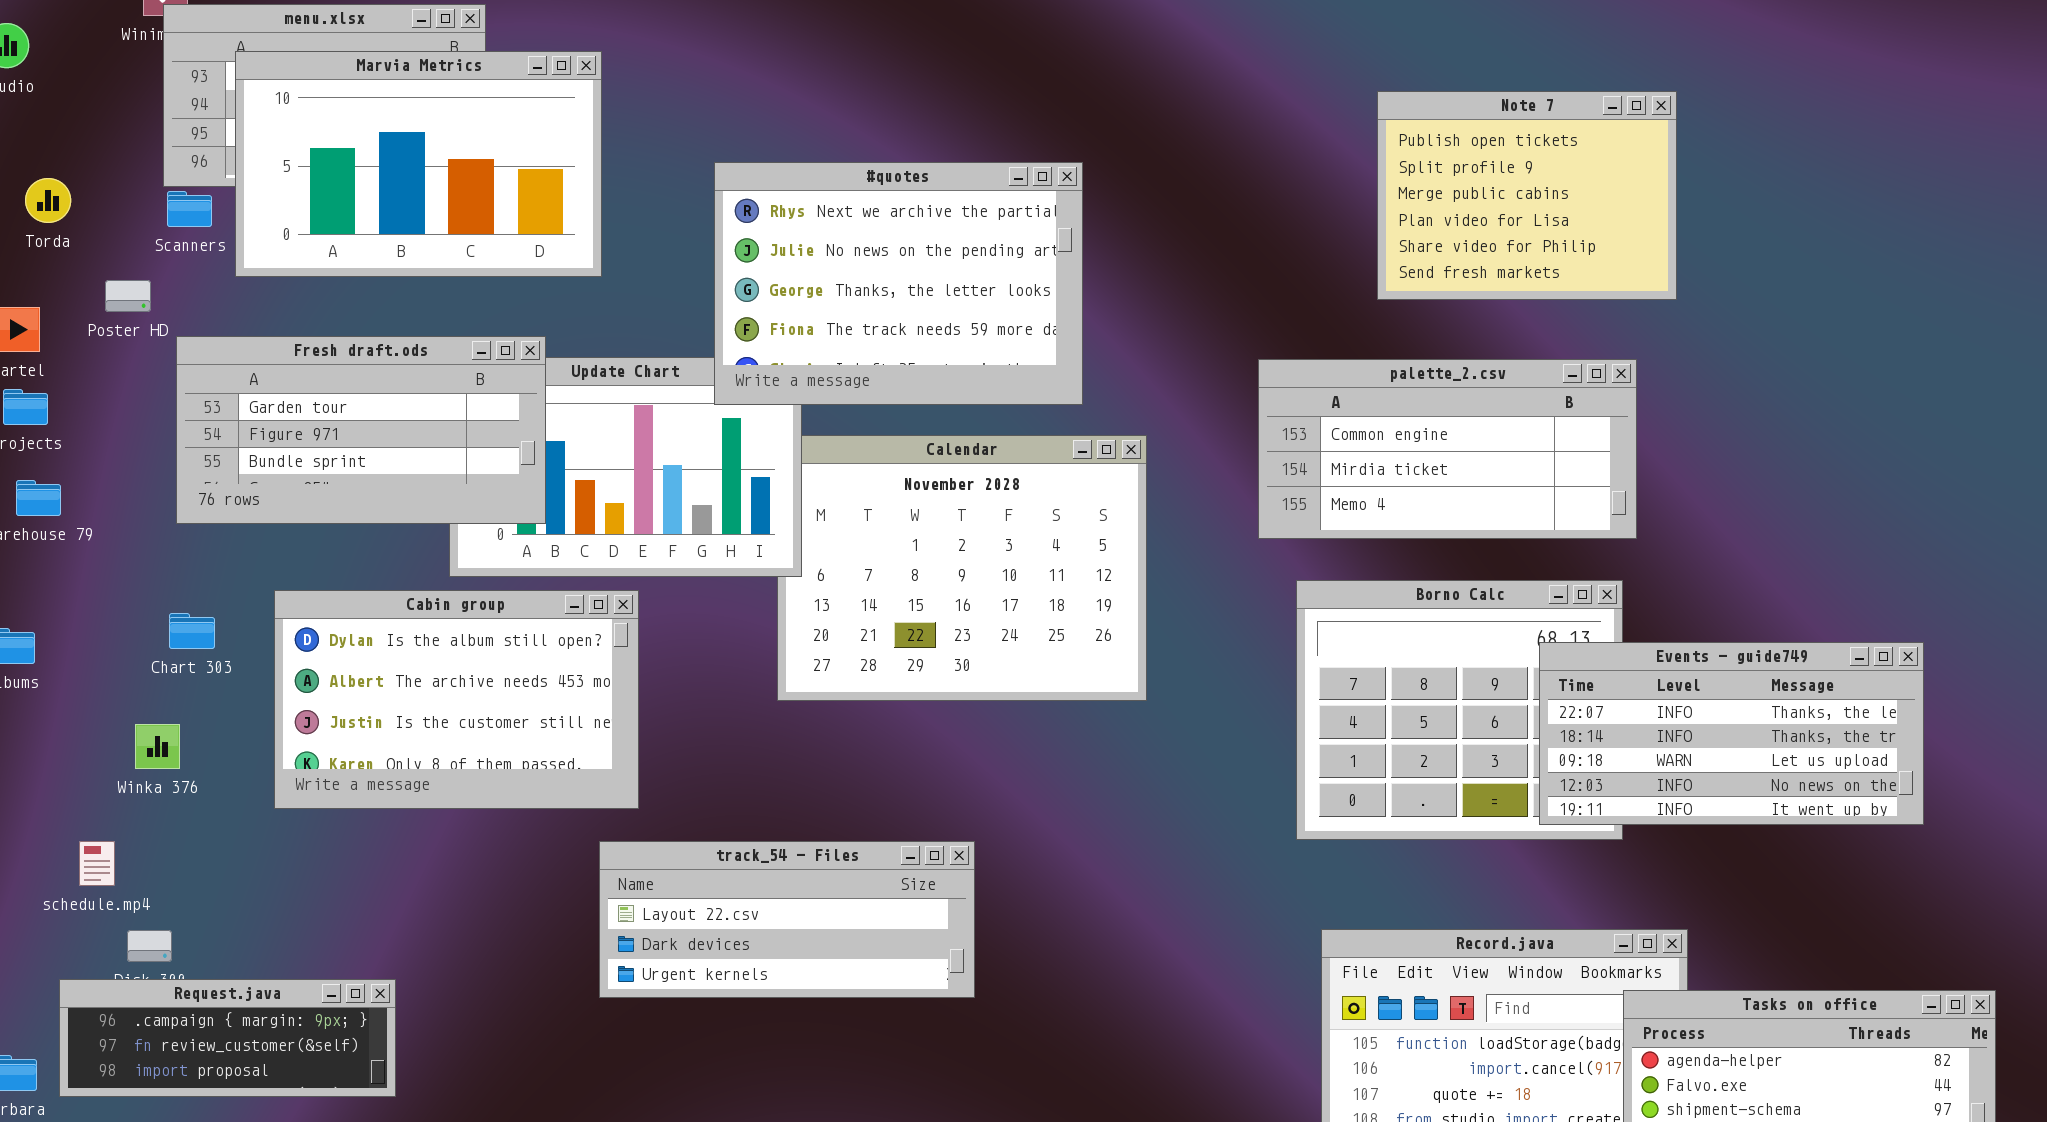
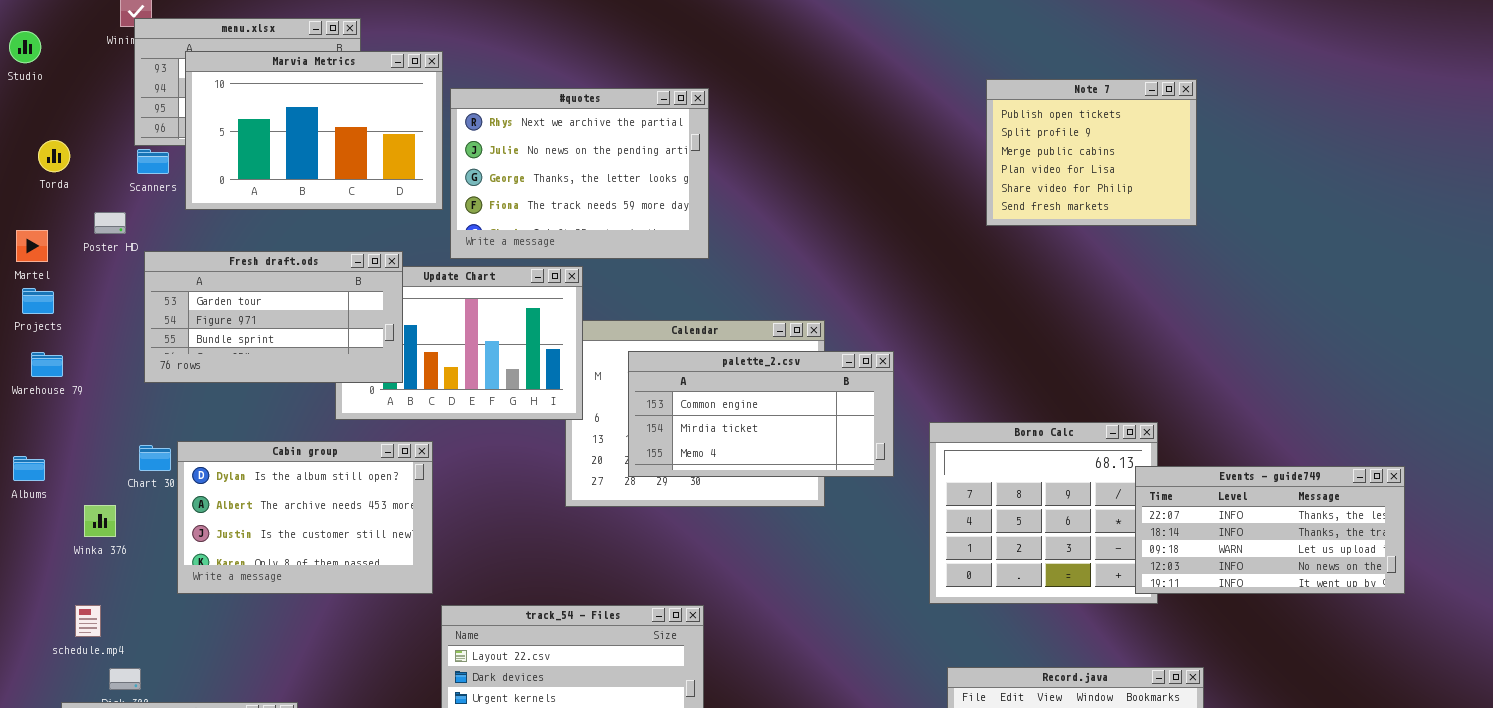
#quotes: [714,162,1083,405] -> [450,88,709,259], moved
palette_2.csv: [1258,359,1637,539] -> [628,351,894,477], moved
Cabin group: [274,590,639,809] -> [177,441,433,594], moved
Events - guide749: [1539,642,1924,825] -> [1135,466,1405,594], moved
Winka 376: [135,724,180,769] -> [84,505,116,537], moved

